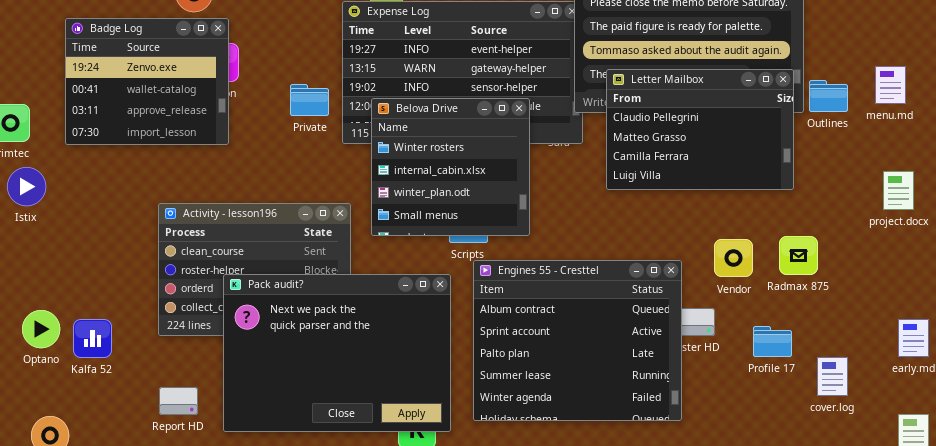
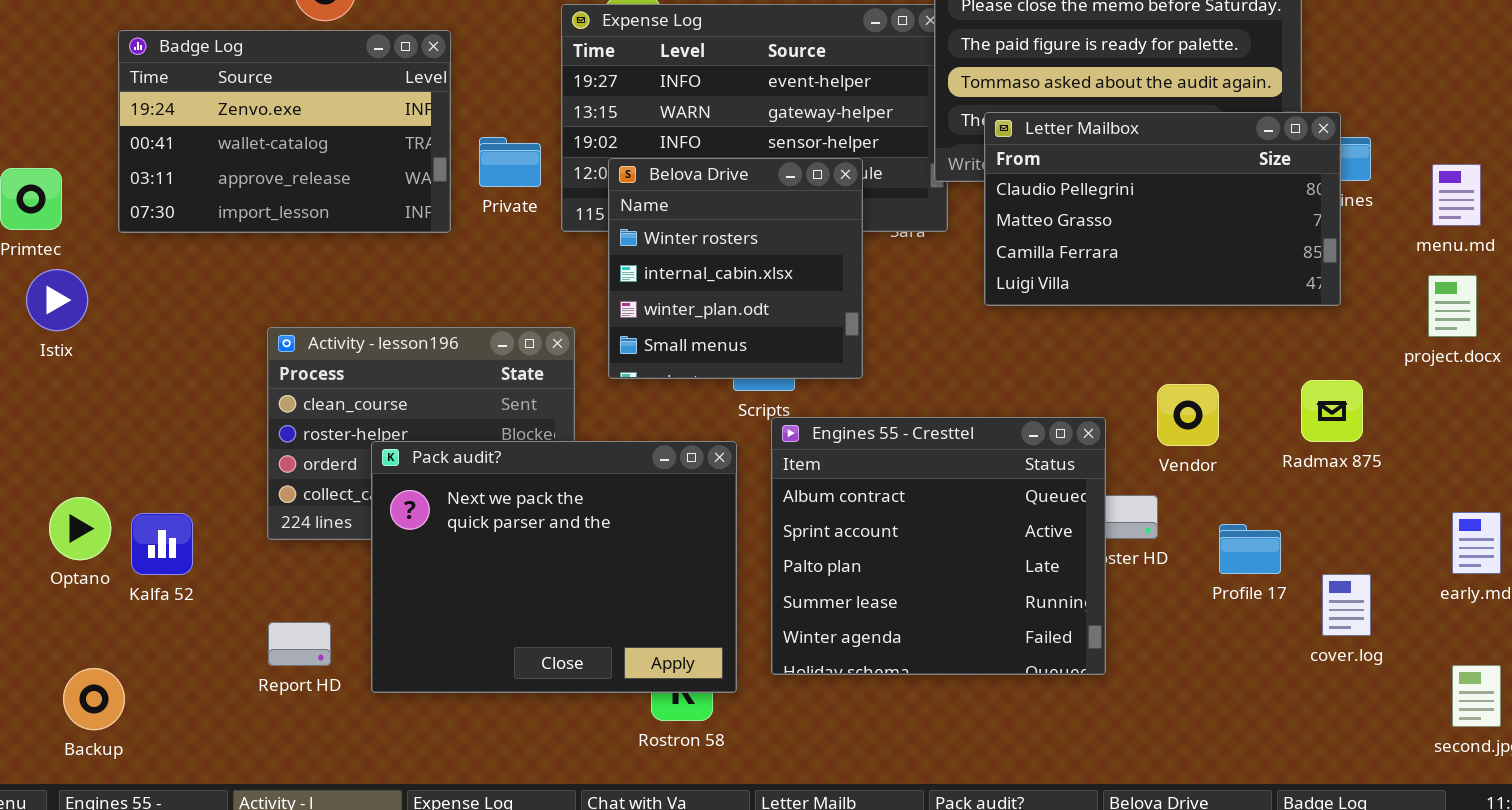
Badge Log: [65,18,229,145] -> [118,30,451,233], resized
menu.md: [875,66,906,104] -> [1432,164,1481,226], moved
Letter Mailbox: [606,69,794,190] -> [984,112,1341,306], resized
Radmax 875: [779,236,818,275] -> [1301,380,1363,442], moved

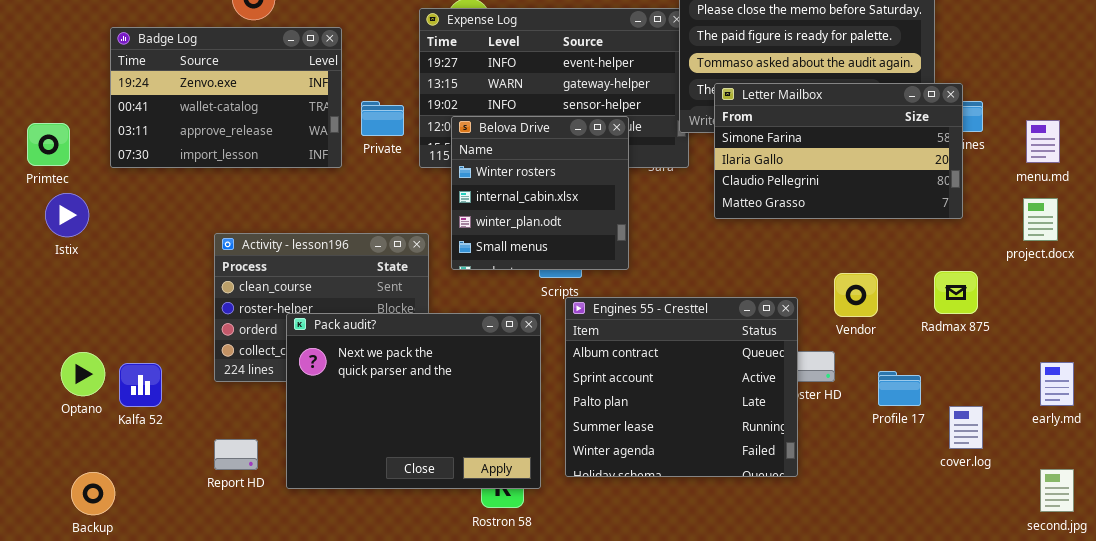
Letter Mailbox: [984,112,1341,306] -> [714,83,963,219], scrolled up 2 rows

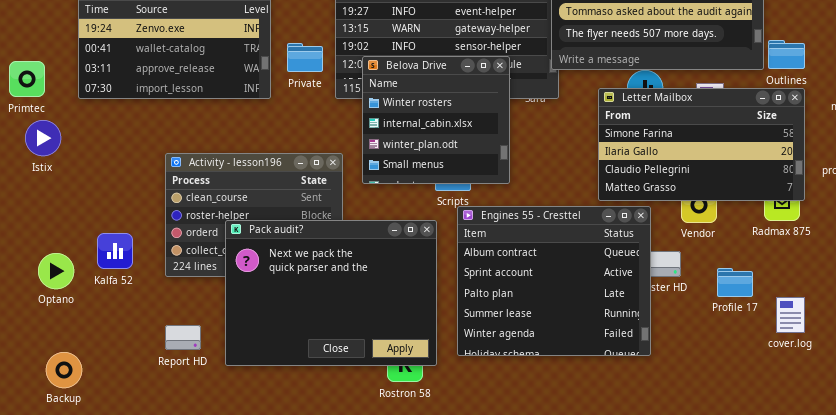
Letter Mailbox: [714,83,963,219] -> [598,88,805,201], moved
Kalfa 52: [119,363,162,407] -> [97,233,133,269], moved

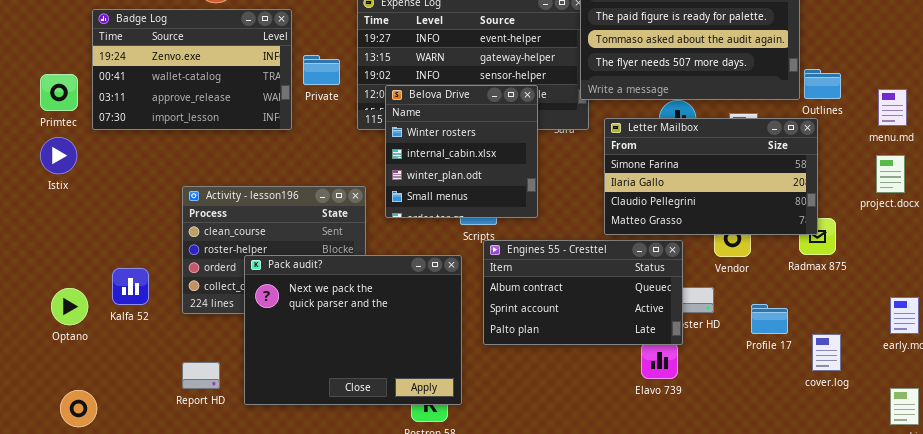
Private: [287,43,323,72] -> [303,55,340,85], moved
Primtec: [9,61,45,97] -> [40,74,78,111], moved
Letter Mailbox: [598,88,805,201] -> [604,118,818,235], moved
Istix: [25,120,61,156] -> [40,137,77,174], moved
Engines 55 - Cresttel: [457,206,651,356] -> [483,240,683,345], resized

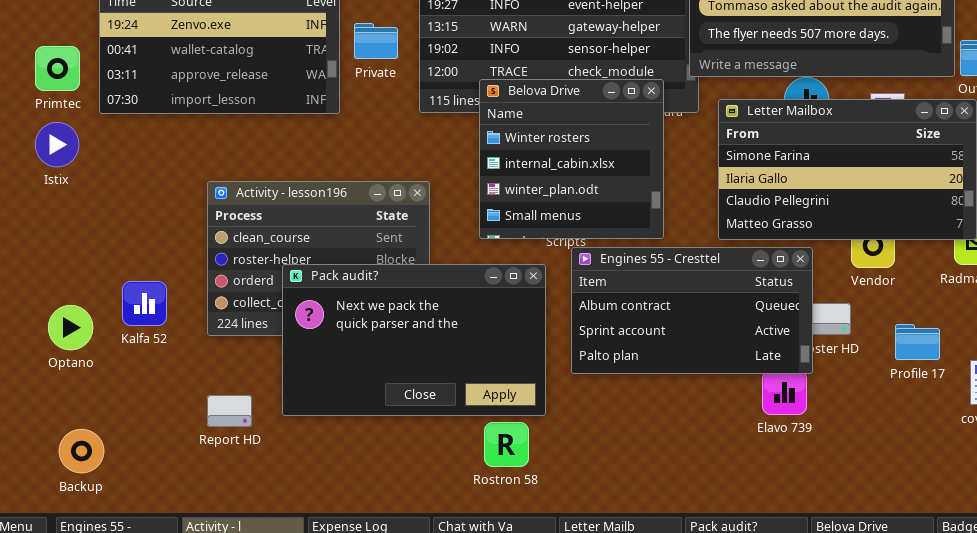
Belova Drive: [385,85,538,218] -> [479,79,664,239], moved
Pack audit?: [244,255,462,405] -> [282,264,546,416], resized

